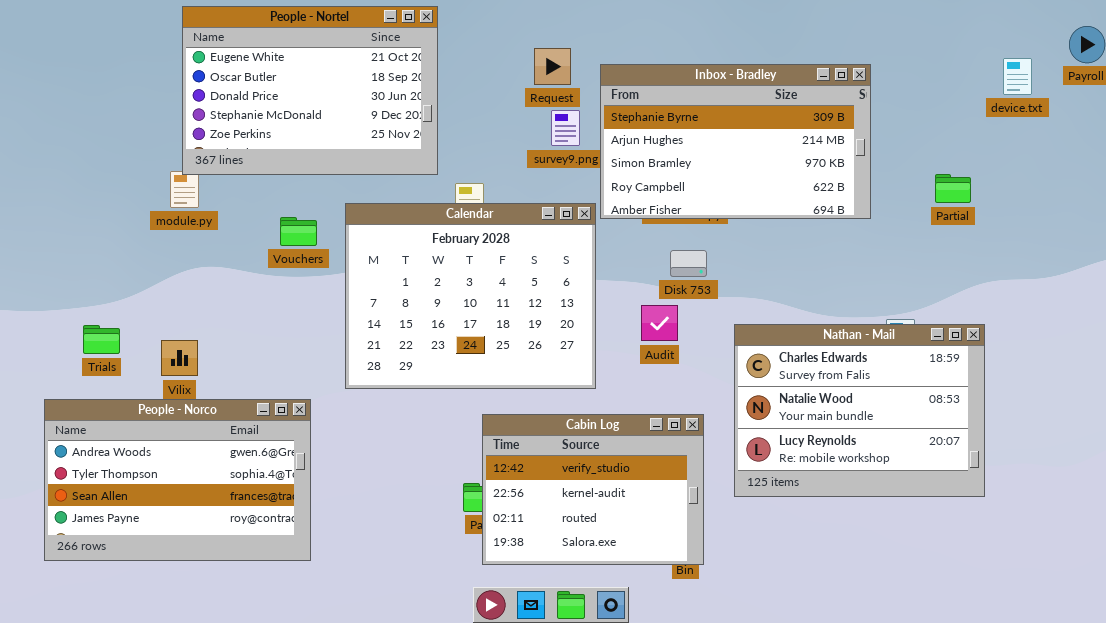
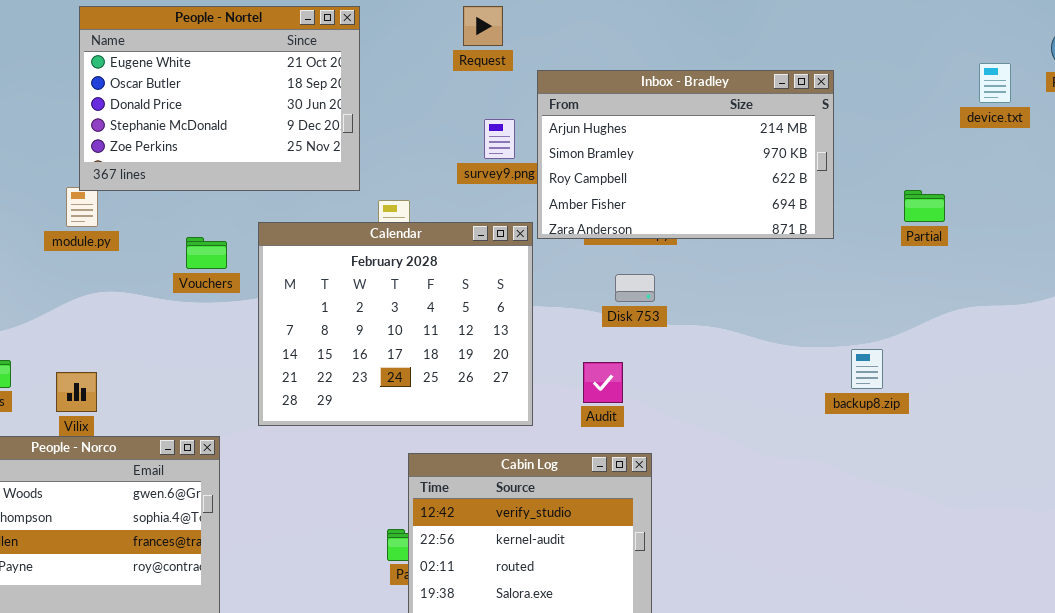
Request: [534,48,571,85] -> [463,6,503,46], moved
Inbox - Bradley: [600,64,871,219] -> [537,70,834,239], scrolled down 1 row
Audit: [641,305,678,341] -> [583,362,623,403], moved
Nathan - Mail: [734,324,985,497] -> none, closed

